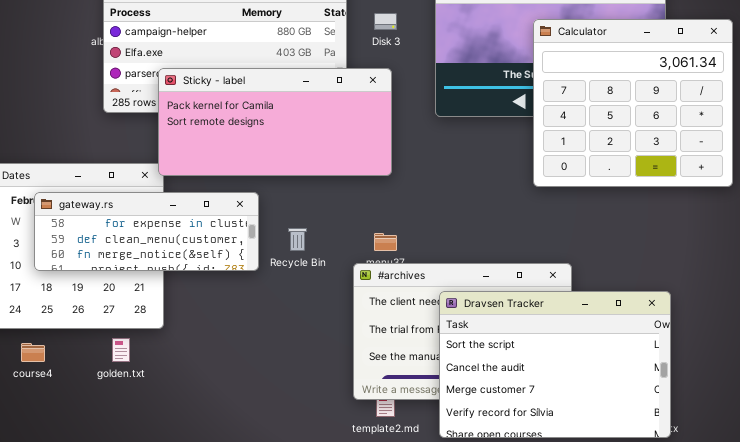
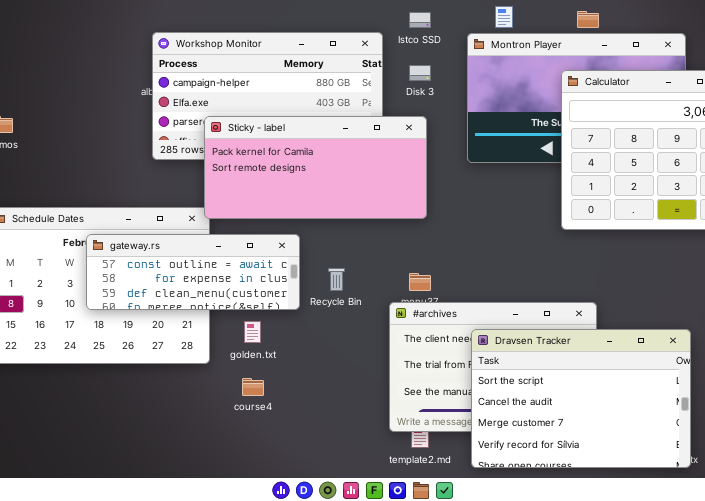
gateway.rs: [34,192,259,271] -> [86,234,300,310], scrolled up 1 row
golden.txt: [112,338,130,362] -> [244,321,261,343], moved
course4: [21,343,45,362] -> [242,378,264,396], moved

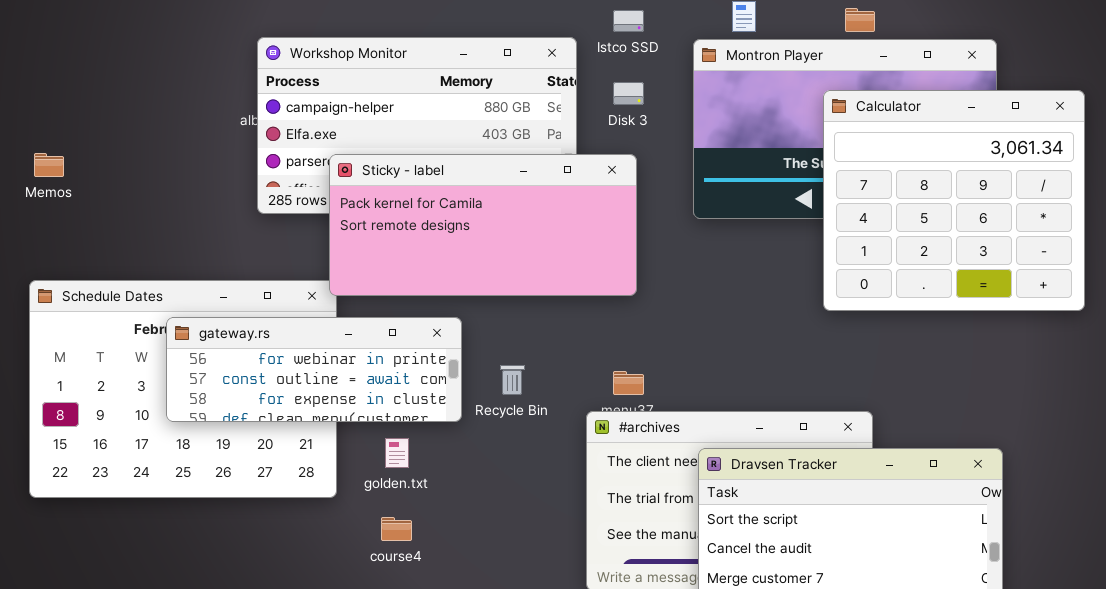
gateway.rs: [86,234,300,310] -> [166,317,462,422], scrolled up 1 row

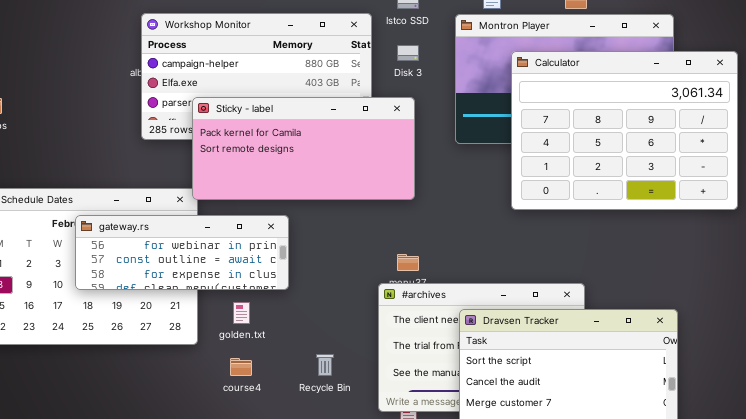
Calculator: [823,90,1085,311] -> [511,51,738,210], resized
Recycle Bin: [500,365,525,395] -> [316,354,334,376], moved

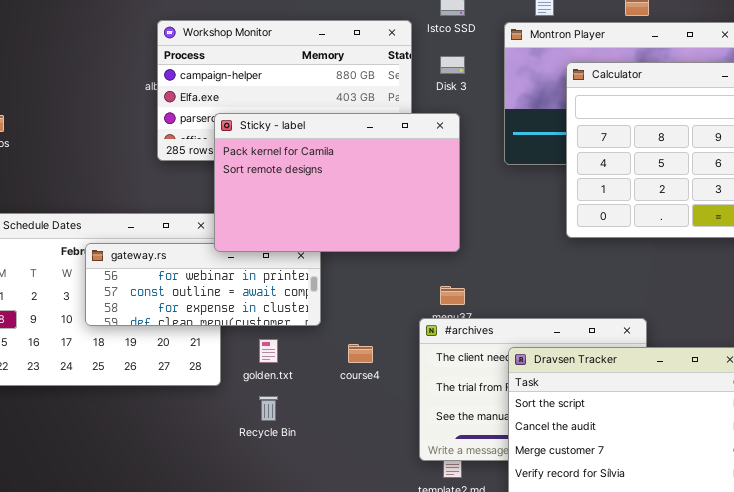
Sticky - label: [192,97,415,200] -> [214,113,460,252], resized
Recycle Bin: [316,354,334,376] -> [259,396,278,421], moved
course4: [230,358,252,376] -> [348,344,373,363], moved

